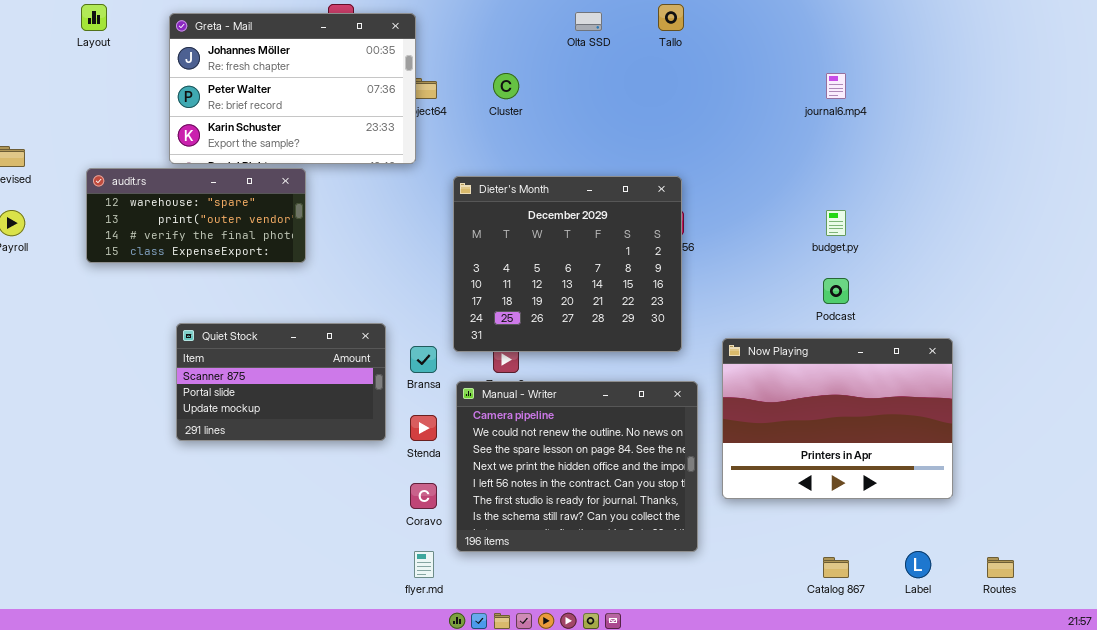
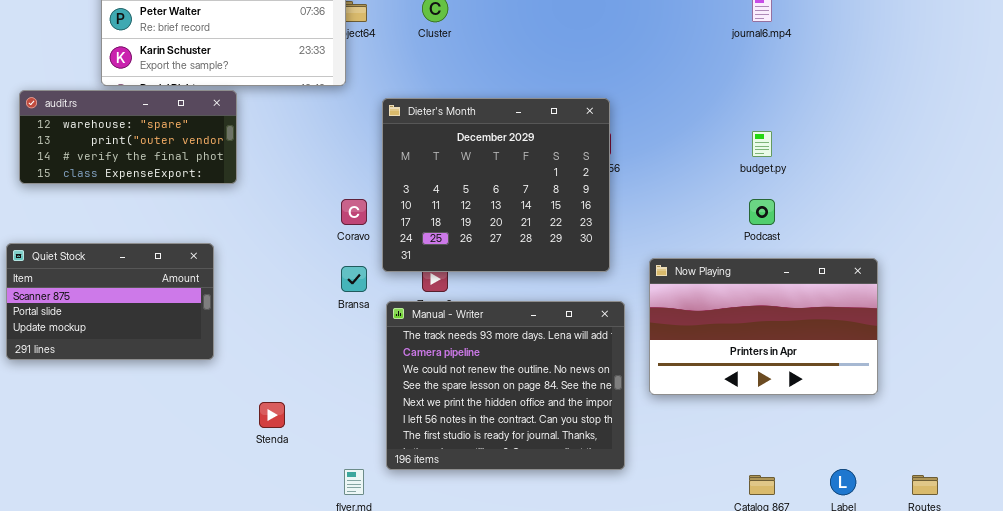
Quiet Stock: [176,323,386,441] -> [6,243,214,360], moved
Now Playing: [722,338,953,499] -> [649,258,878,395], resized
Manual - Writer: [456,381,698,552] -> [386,301,625,470], scrolled up 1 row
Stenda: [410,415,437,441] -> [259,402,285,428], moved
Coravo: [410,483,437,509] -> [341,199,367,225], moved

